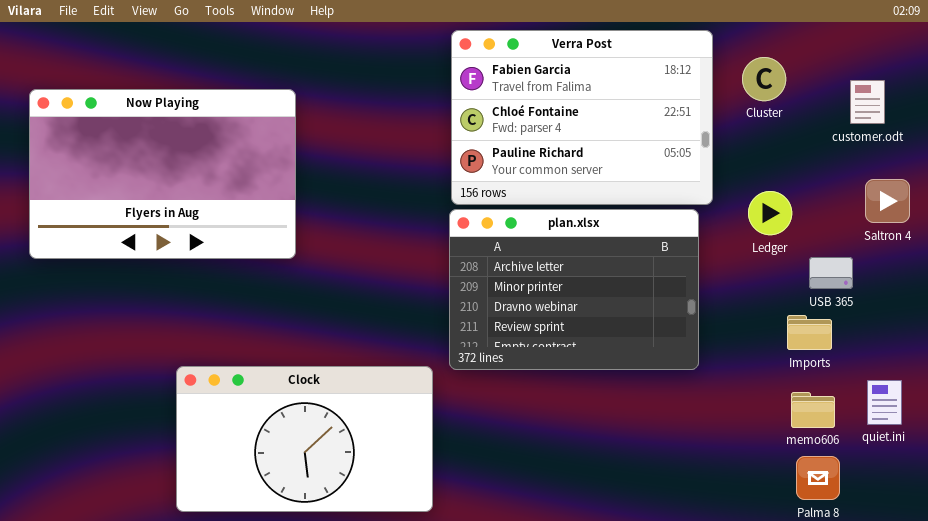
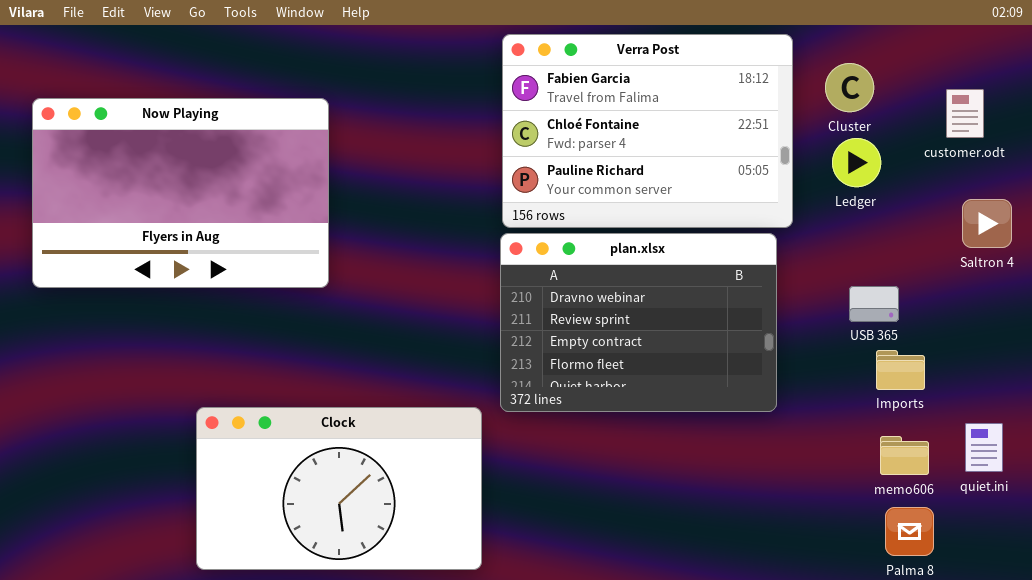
Ledger: [748,191,792,235] -> [832,138,881,187], moved
plan.xlsx: [449,209,699,370] -> [500,233,777,412], scrolled down 2 rows
USB 365: [809,257,853,289] -> [849,286,899,322], moved

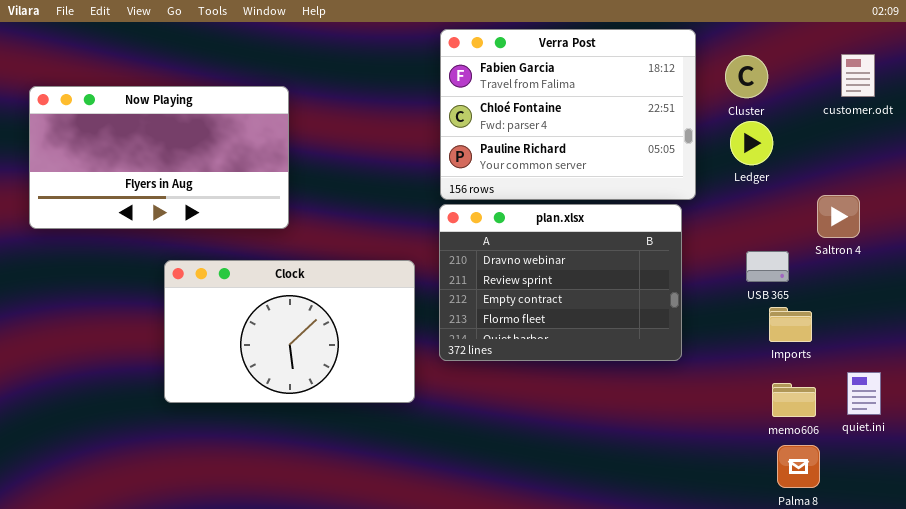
customer.odt: [946,89,984,138] -> [841,54,875,97], moved
Now Playing: [32,98,329,288] -> [29,86,289,229], resized
Saltron 4: [962,199,1012,248] -> [817,195,860,238], moved
Clock: [196,407,482,570] -> [164,260,415,403], moved

